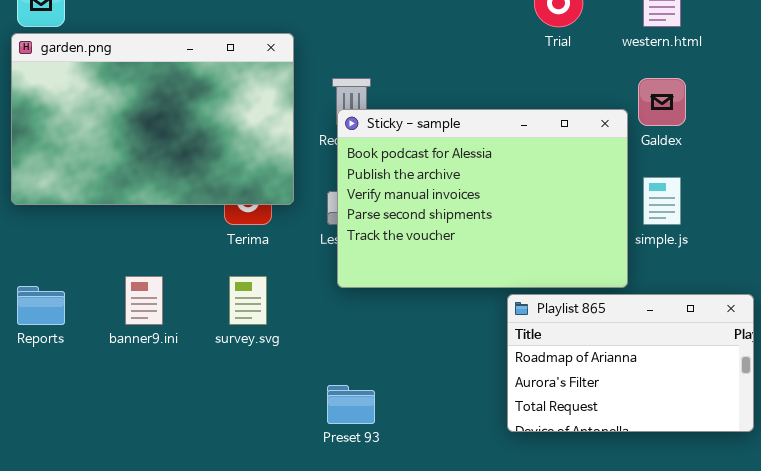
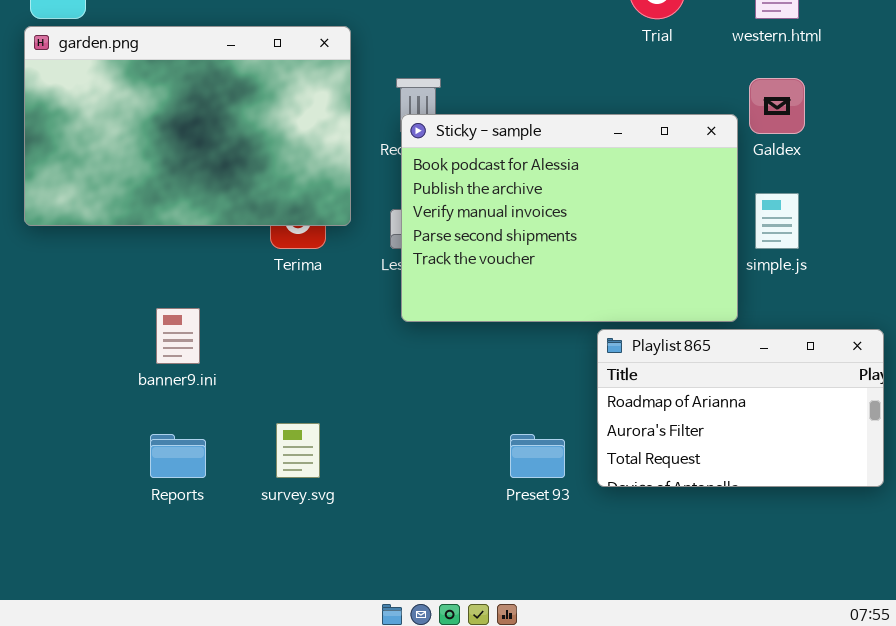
survey.svg: [229,276,267,325] -> [276,423,320,478], moved
Reports: [17,286,65,325] -> [150,434,206,478], moved
Preset 93: [327,385,375,424] -> [510,434,565,478], moved

